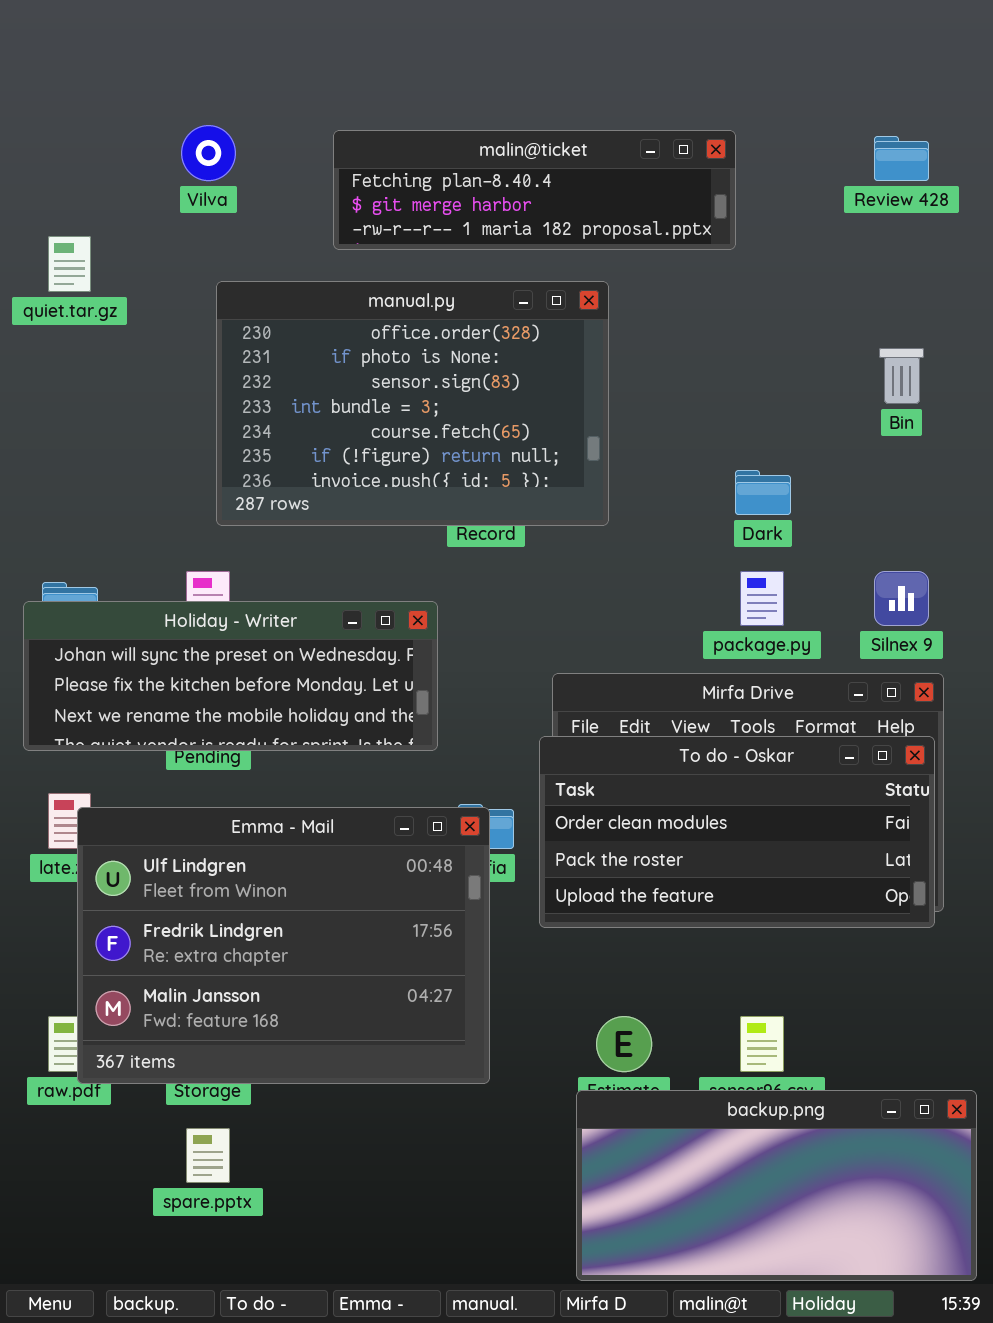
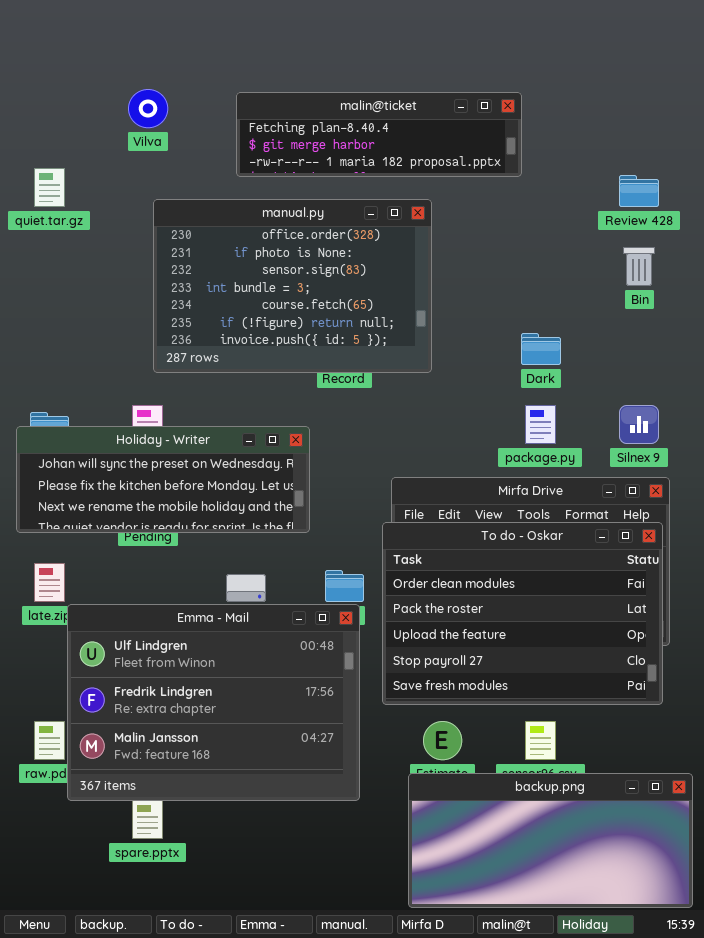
Review 428: [874,136,929,181] -> [619,175,659,207], moved
To do - Oskar: [539,736,935,928] -> [382,522,663,705], resized
Emma - Mail: [77,807,490,1084] -> [67,604,360,801], moved

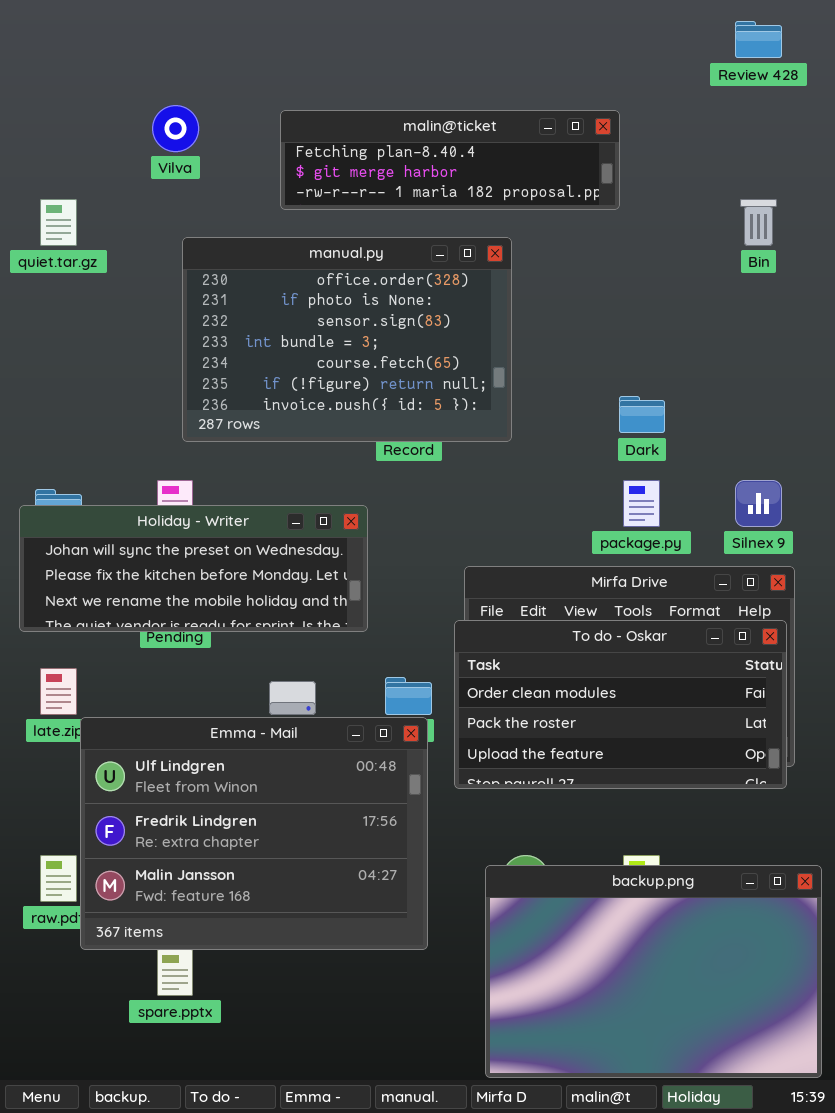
Review 428: [619,175,659,207] -> [735,21,782,58], moved
Bin: [623,247,655,286] -> [740,199,777,246], moved
To do - Oskar: [382,522,663,705] -> [454,620,787,789], resized
backup.png: [408,773,693,908] -> [485,865,822,1078], resized

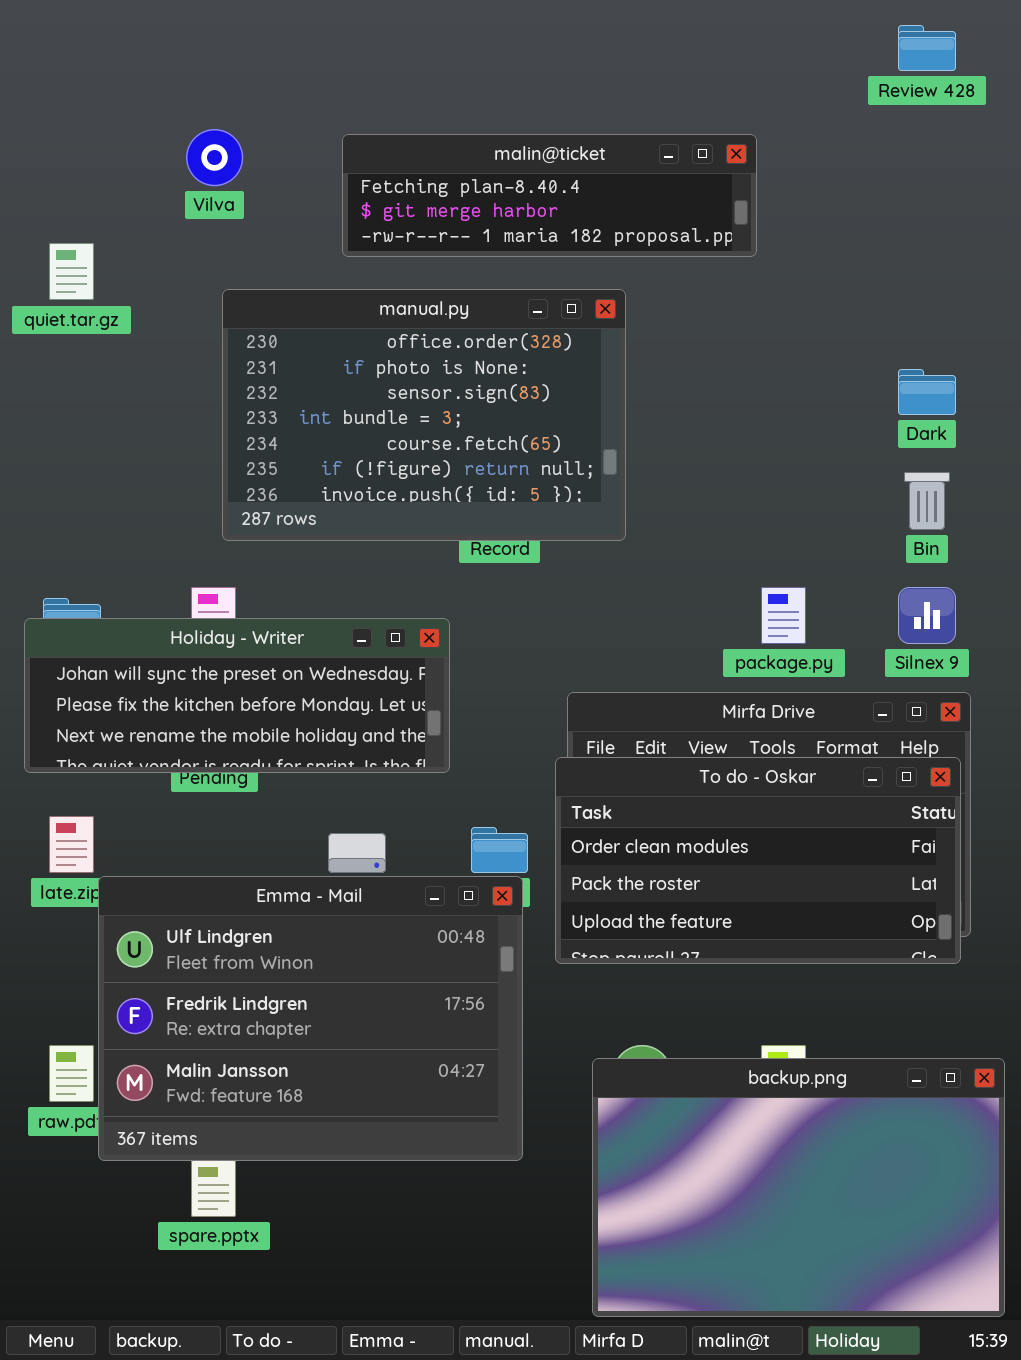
Bin: [740,199,777,246] -> [904,472,950,530], moved
Dark: [619,396,665,433] -> [898,369,956,415], moved

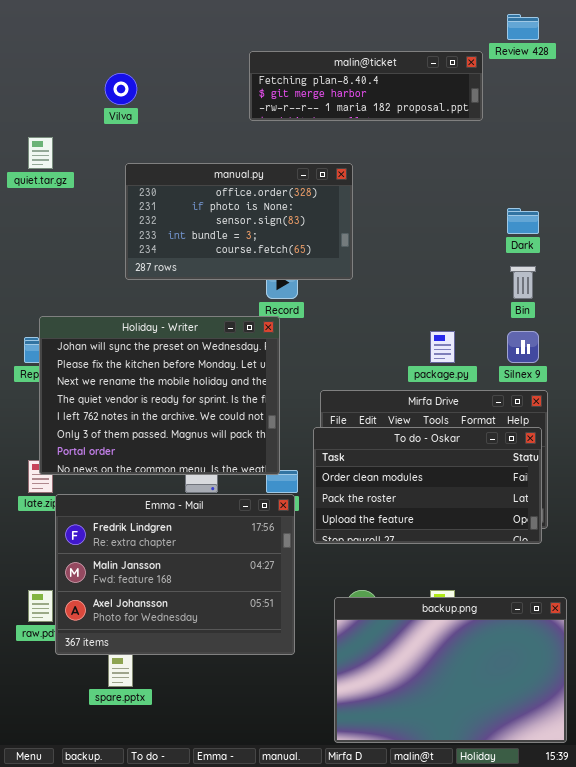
malin@ticket: [342,134,757,257] -> [249,51,483,121], moved
manual.py: [222,289,626,541] -> [125,163,353,280], resized
Holiday - Writer: [24,618,450,773] -> [39,316,280,475], moved, resized
Emma - Mail: [98,876,523,1161] -> [55,494,295,655], scrolled down 1 row

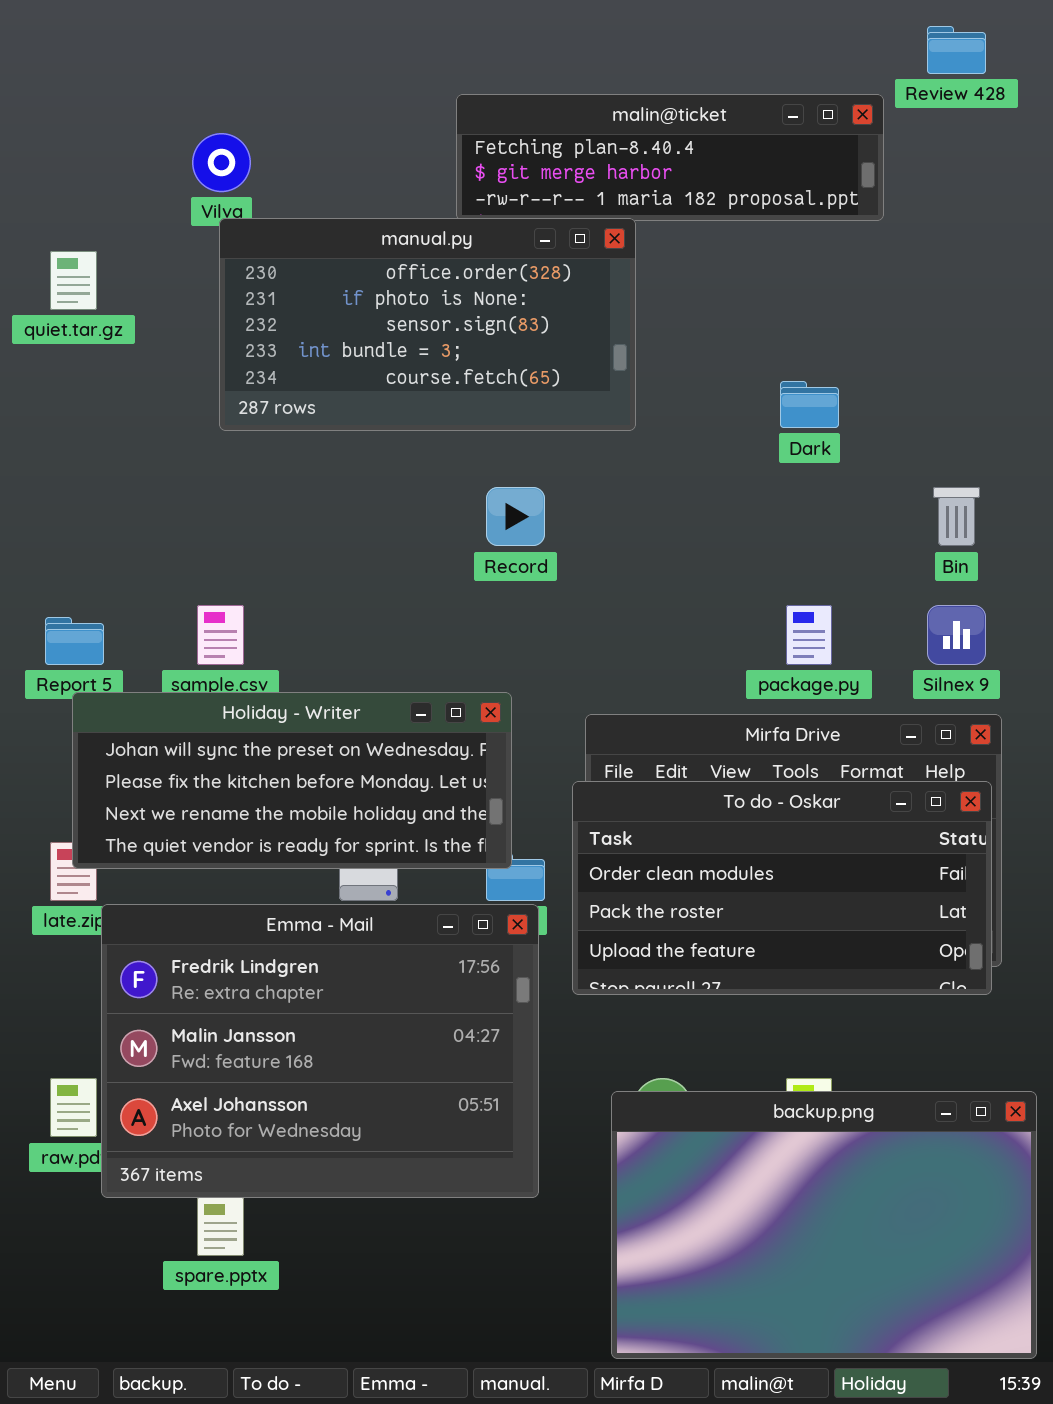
manual.py: [125,163,353,280] -> [219,218,636,431], moved
Dark: [507,208,539,234] -> [780,381,839,428], moved
Holiday - Writer: [39,316,280,475] -> [72,692,512,869], resized

